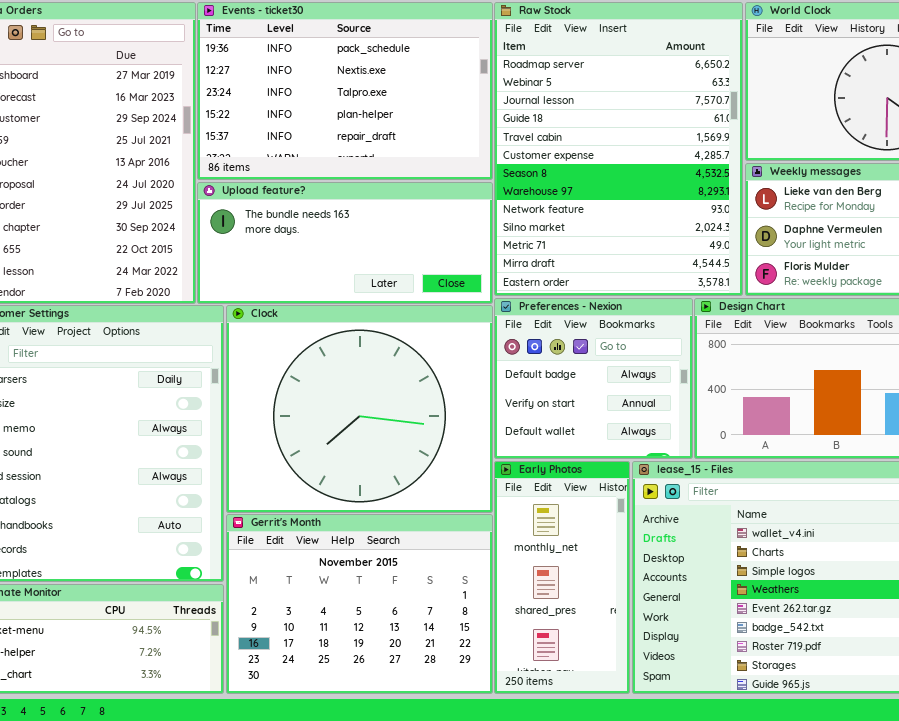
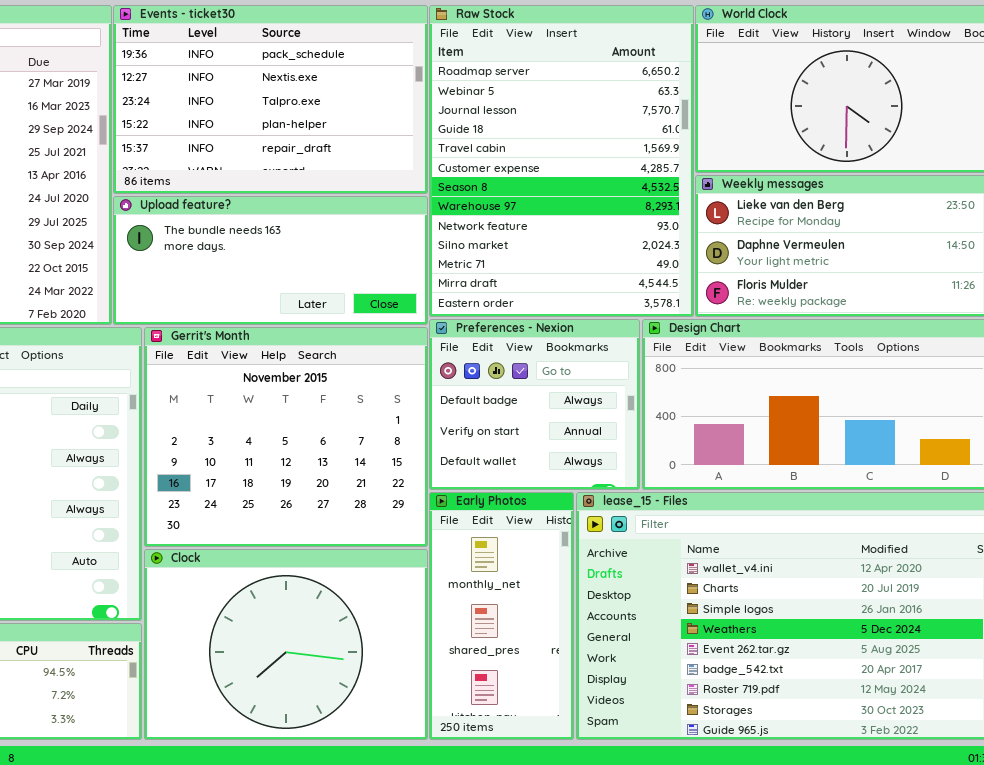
Clock: [226,305,493,513] -> [144,549,428,740], moved, resized
Gerrit's Month: [226,514,493,694] -> [144,327,428,547], moved, resized

